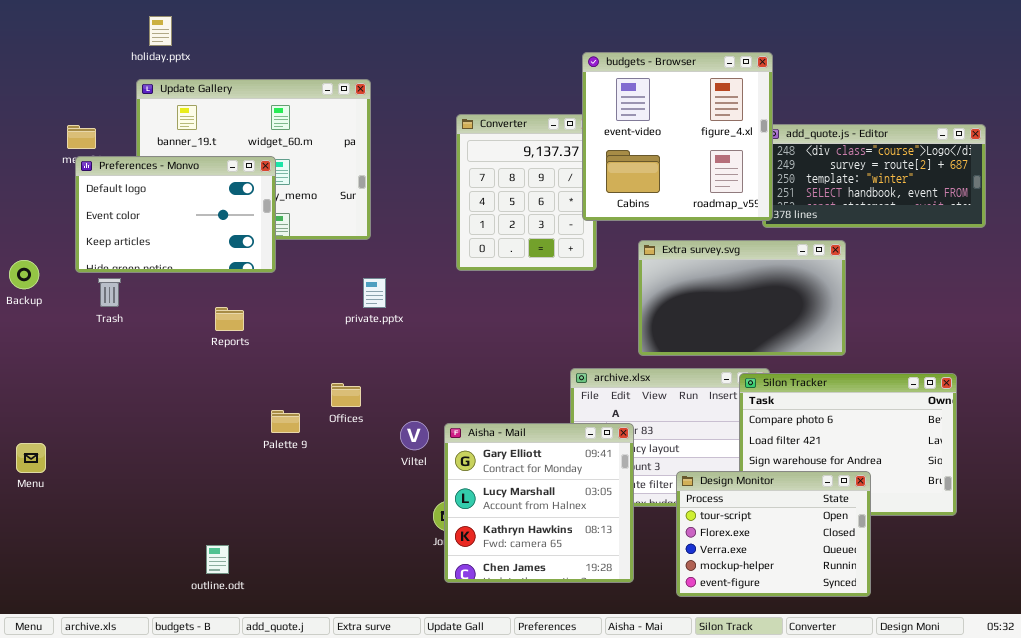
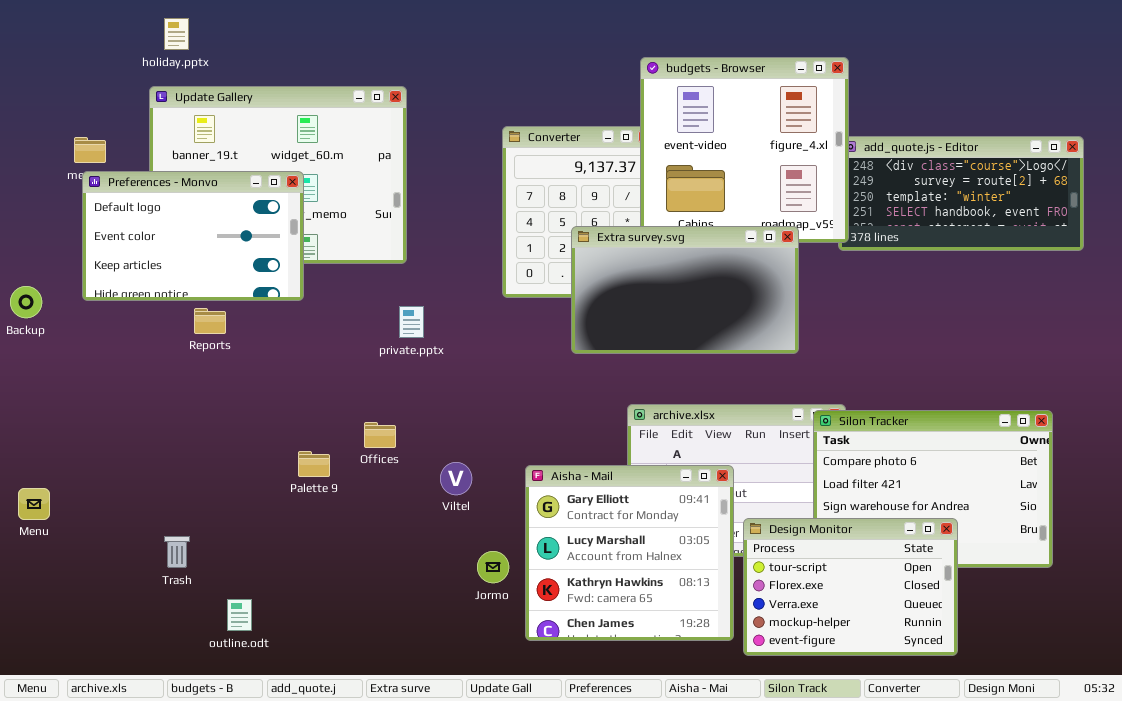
Extra survey.svg: [638,240,846,356] -> [571,226,799,354], moved
Trash: [98,278,121,307] -> [164,536,190,568], moved
Reports: [215,307,244,331] -> [194,308,226,334], moved
Aisha - Mail: [444,423,634,583] -> [525,465,734,641], moved

